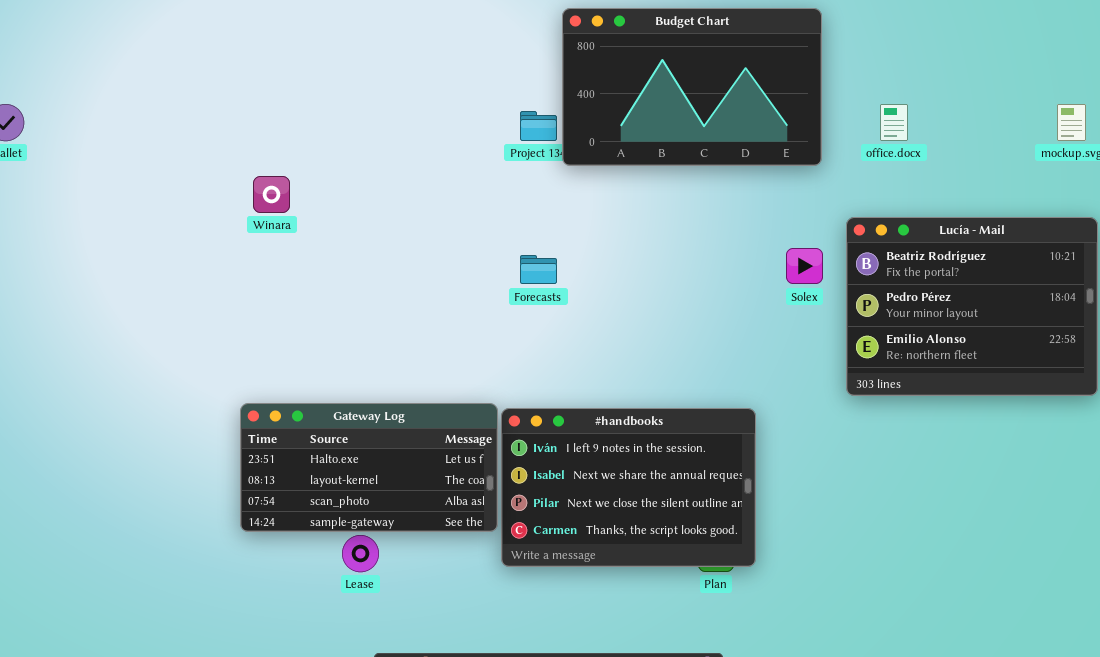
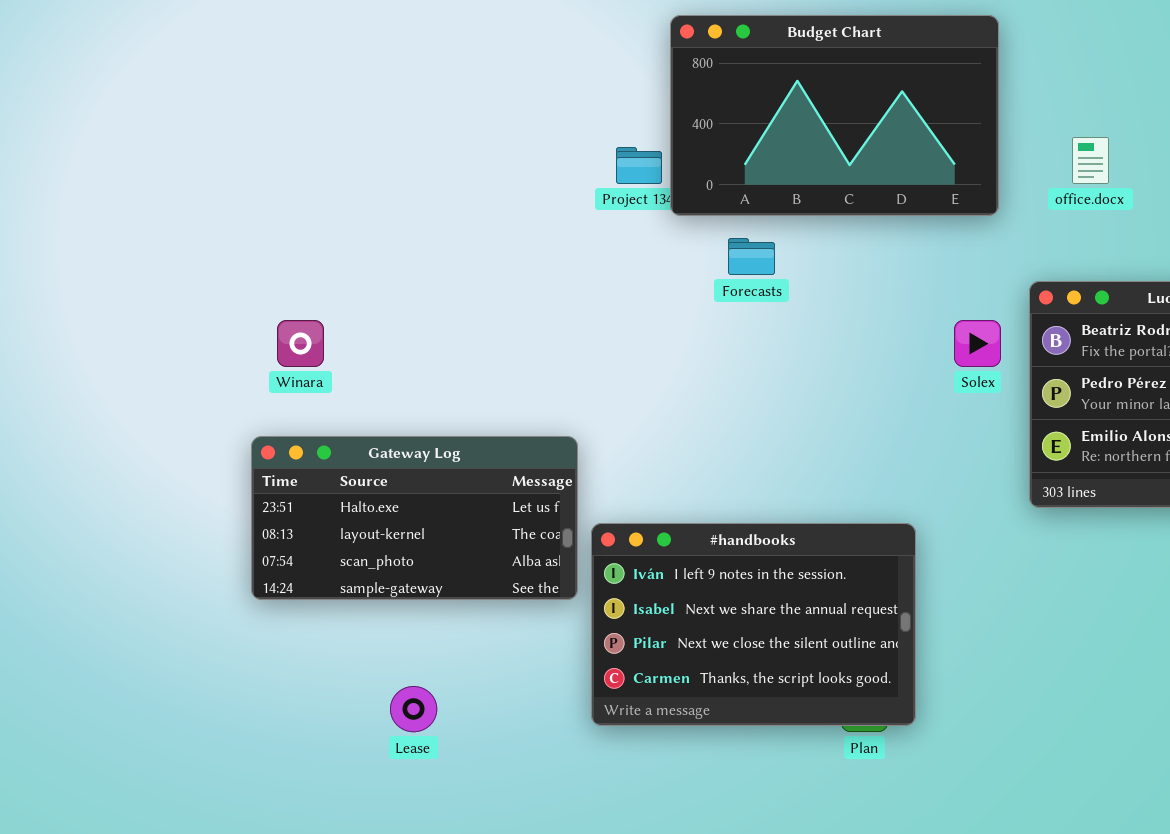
Winara: [253,176,290,213] -> [277,320,324,367], moved
Forecasts: [520,255,557,284] -> [728,238,775,275], moved
Gateway Log: [240,403,498,532] -> [251,436,578,600], moved

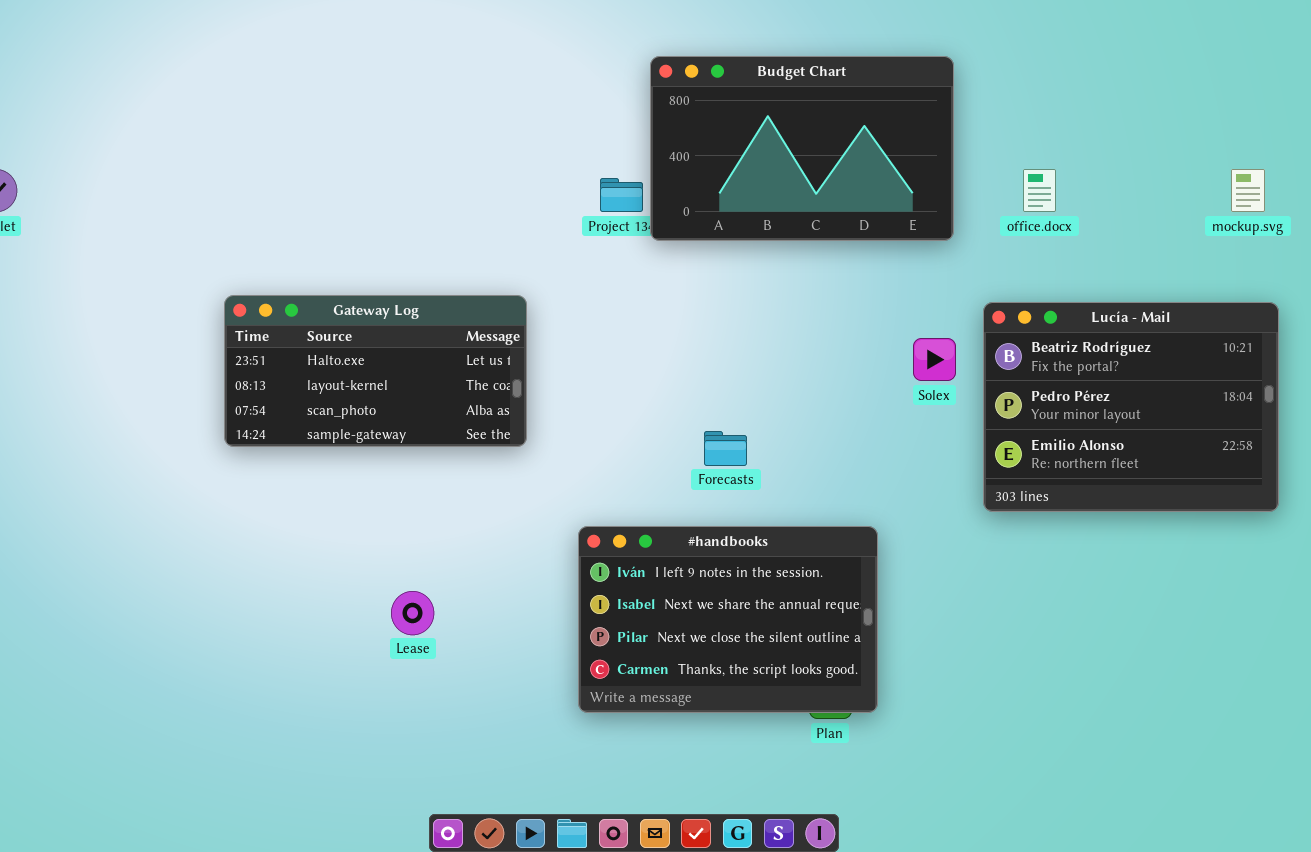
Forecasts: [728,238,775,275] -> [704,431,747,466], moved
Gateway Log: [251,436,578,600] -> [224,295,527,447], moved
Lease: [390,686,437,732] -> [391,591,434,635], moved

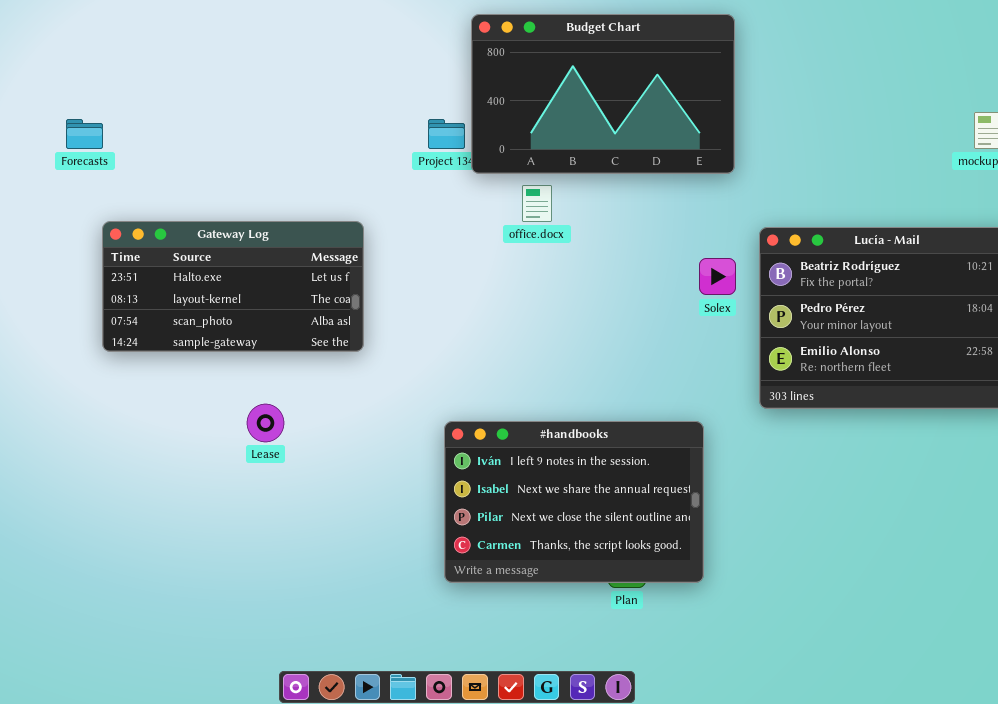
office.docx: [1023,169,1056,212] -> [522,185,552,222], moved
Forecasts: [704,431,747,466] -> [66,119,103,149], moved
#handbooks: [578,526,878,713] -> [444,421,704,583], moved
Lease: [391,591,434,635] -> [247,404,284,442], moved

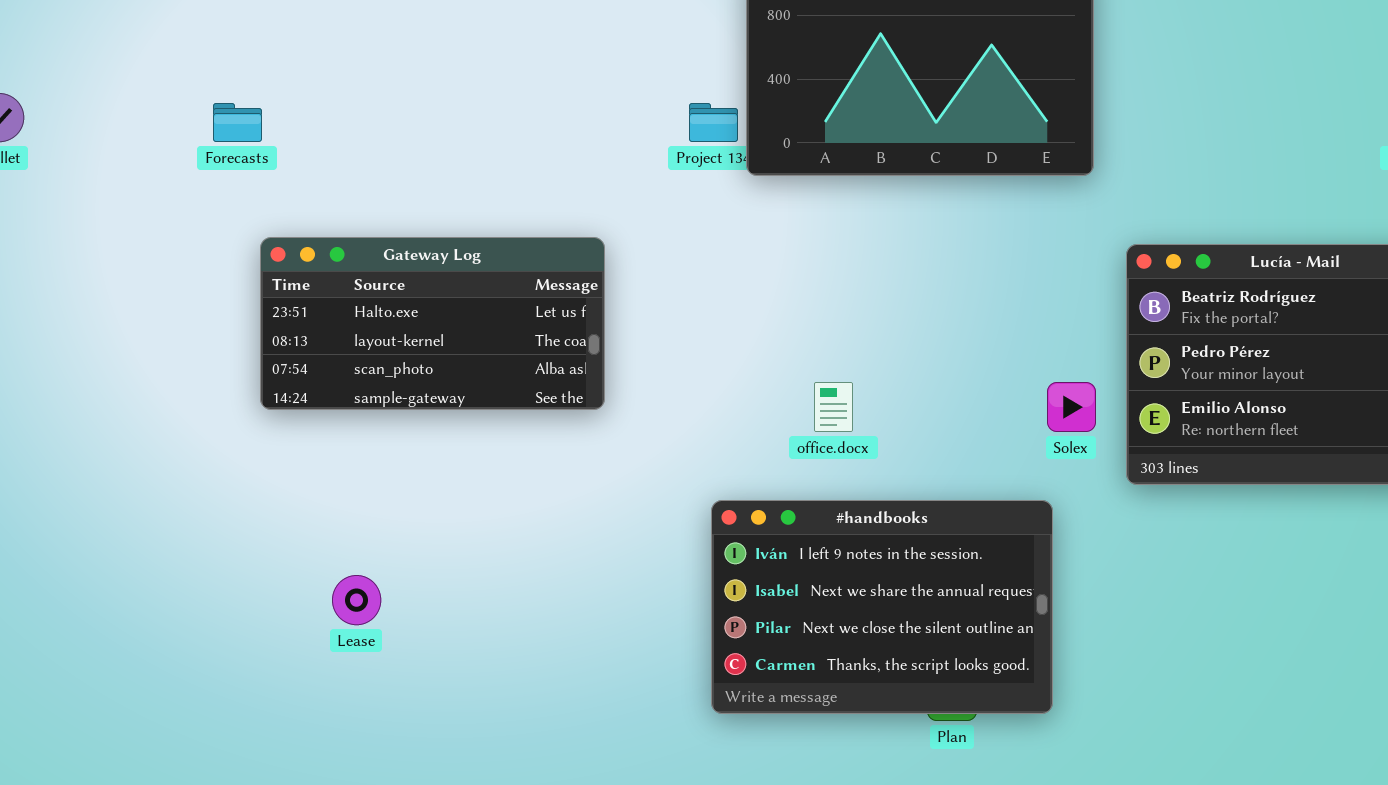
office.docx: [522,185,552,222] -> [814,382,853,432], moved
Solex: [699,258,736,295] -> [1047,382,1096,432], moved
Lease: [247,404,284,442] -> [332,575,381,625], moved

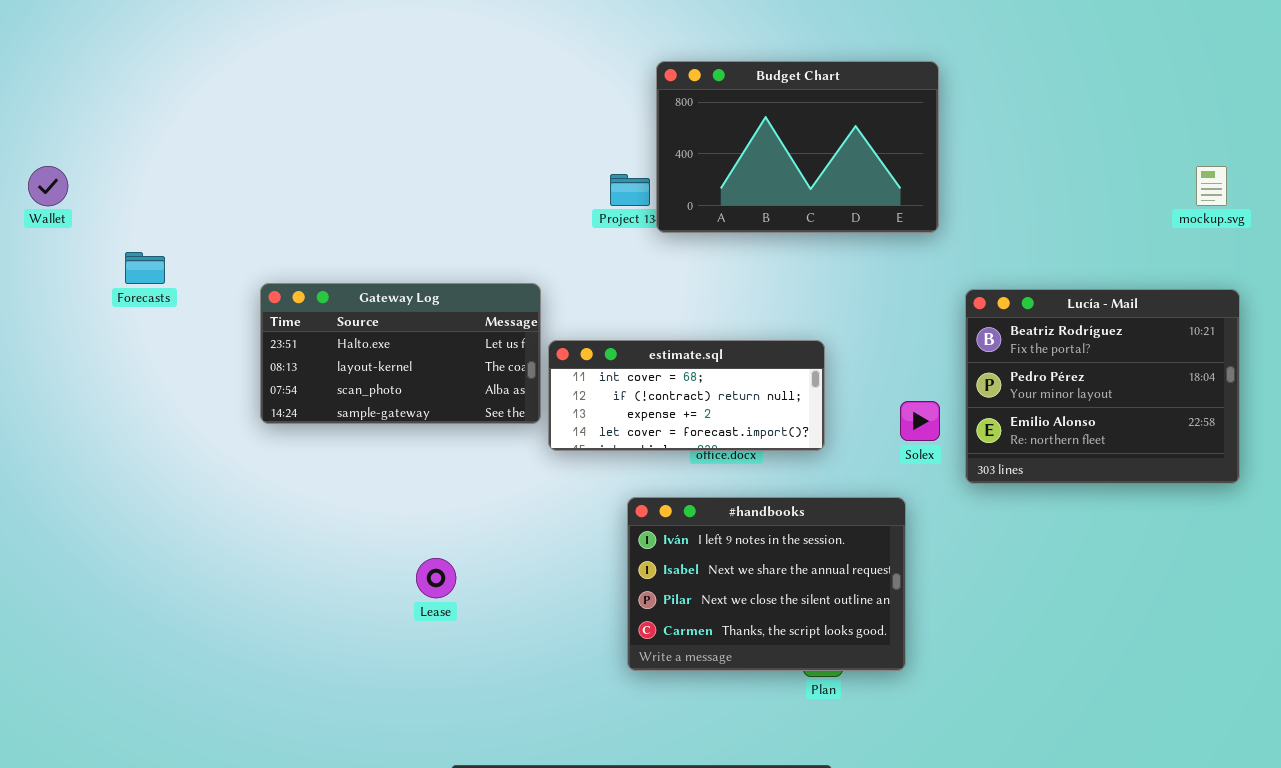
Forecasts: [213,103,262,142] -> [125,252,165,284], moved
estimate.sql: none -> [548,340,825,451], opened
Lease: [332,575,381,625] -> [416,558,456,598], moved

